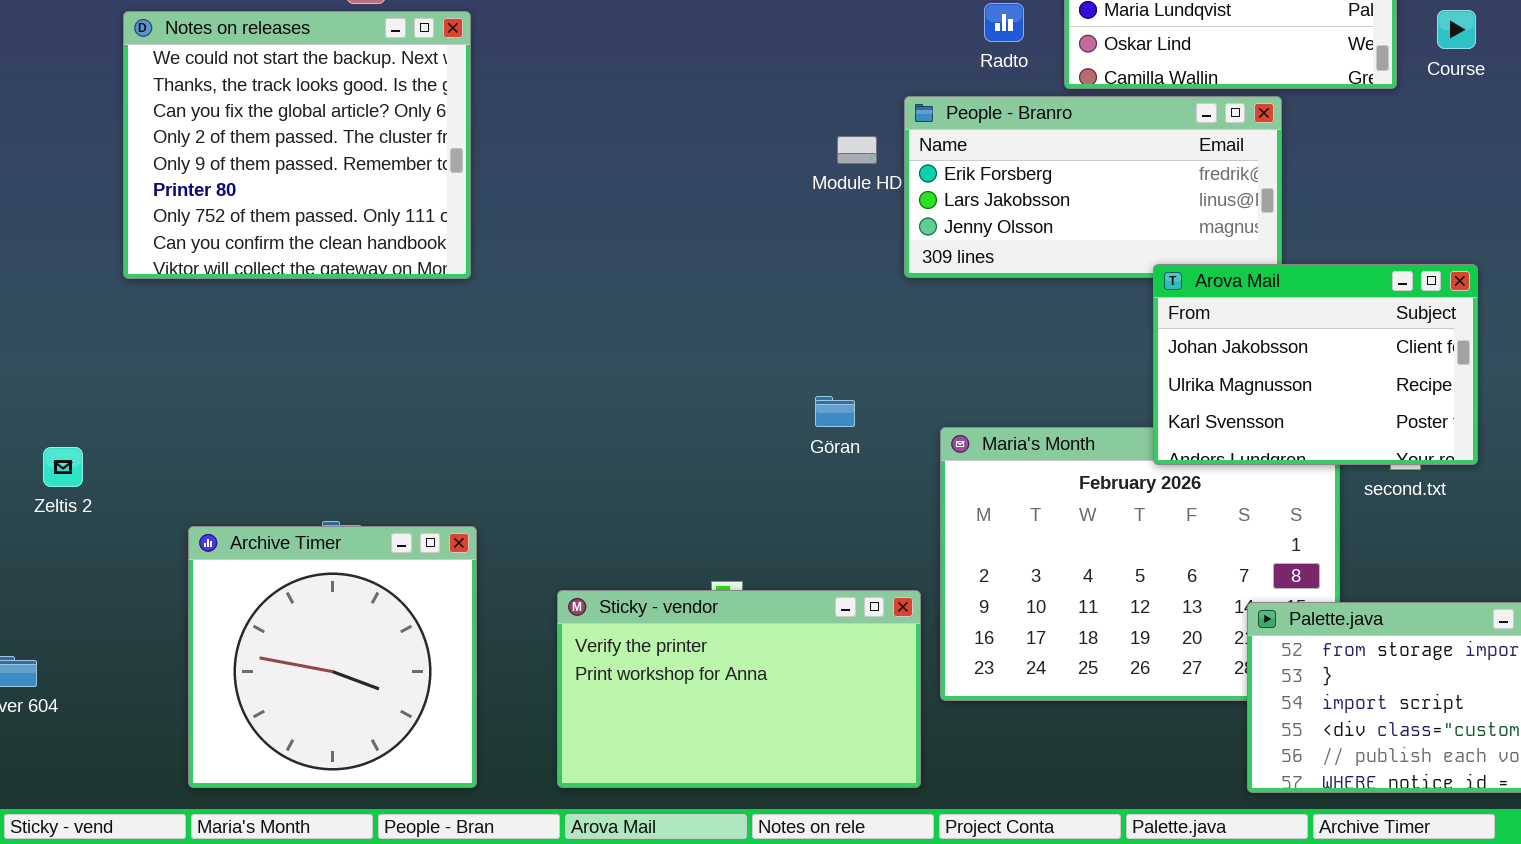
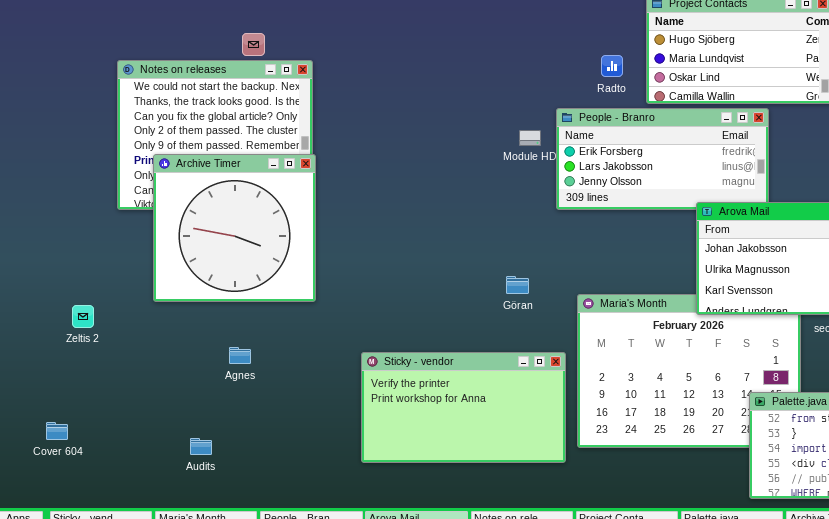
Archive Timer: [188,526,477,788] -> [153,154,316,302], moved
Sticky - vendor: [557,590,921,788] -> [361,352,566,463], moved

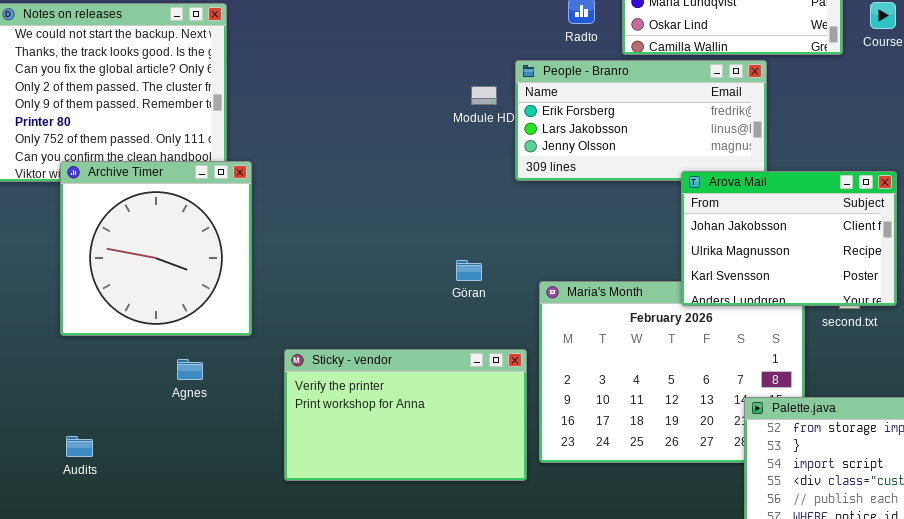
Archive Timer: [153,154,316,302] -> [60,161,252,336], moved
Agnes: [229,347,251,364] -> [177,359,203,380], moved
Audits: [190,438,212,455] -> [66,436,93,457], moved

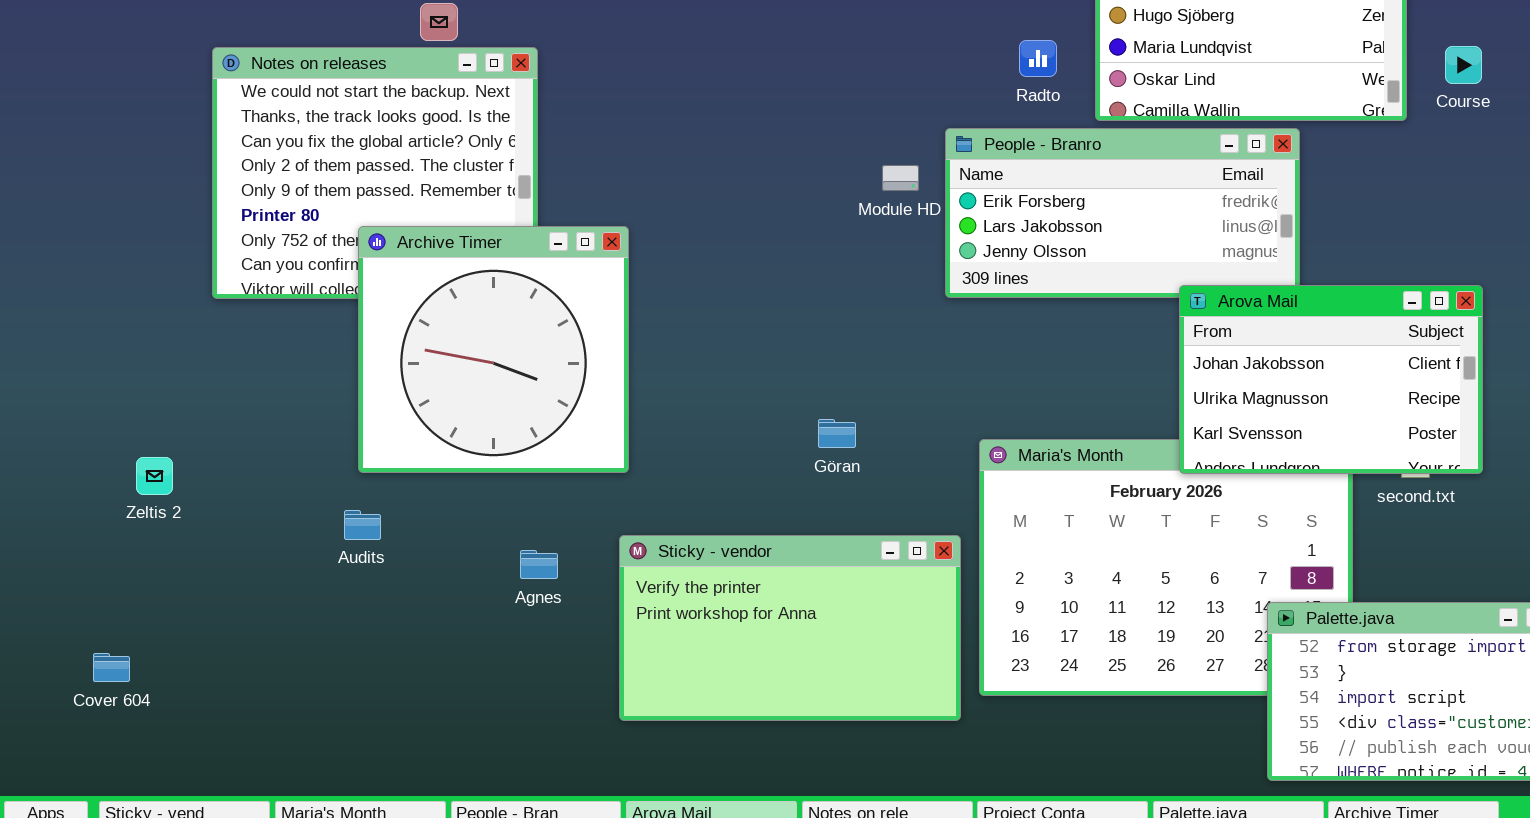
Archive Timer: [60,161,252,336] -> [358,226,629,473], moved
Göran: [456,260,482,281] -> [818,419,856,448], moved
Agnes: [177,359,203,380] -> [520,550,558,579], moved
Audits: [66,436,93,457] -> [344,510,381,540], moved

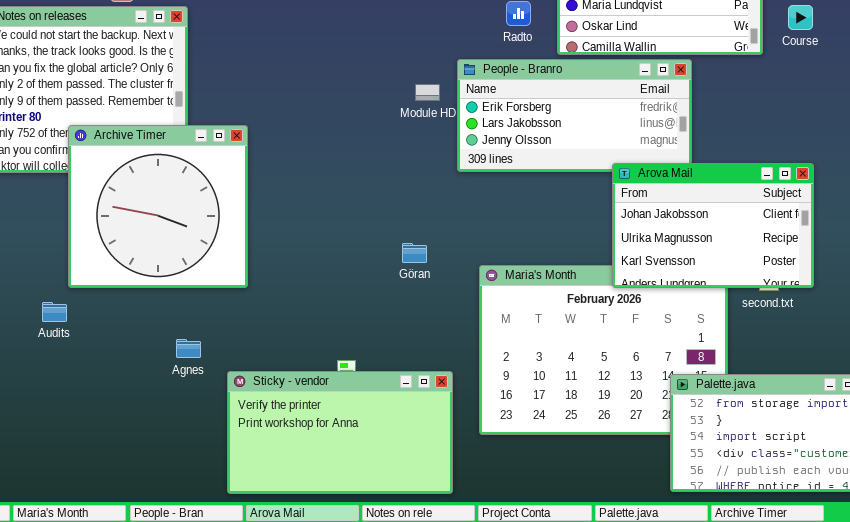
Göran: [818,419,856,448] -> [402,243,427,263], moved
Audits: [344,510,381,540] -> [42,302,67,322], moved
Sticky - vendor: [619,535,961,721] -> [227,371,453,494], moved

